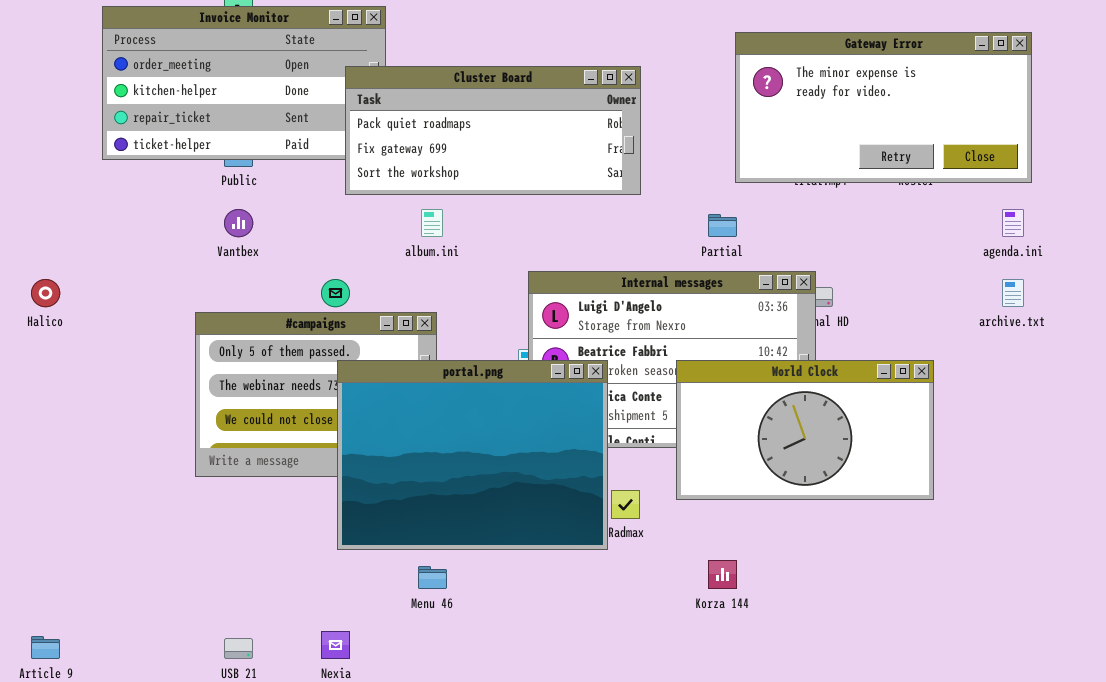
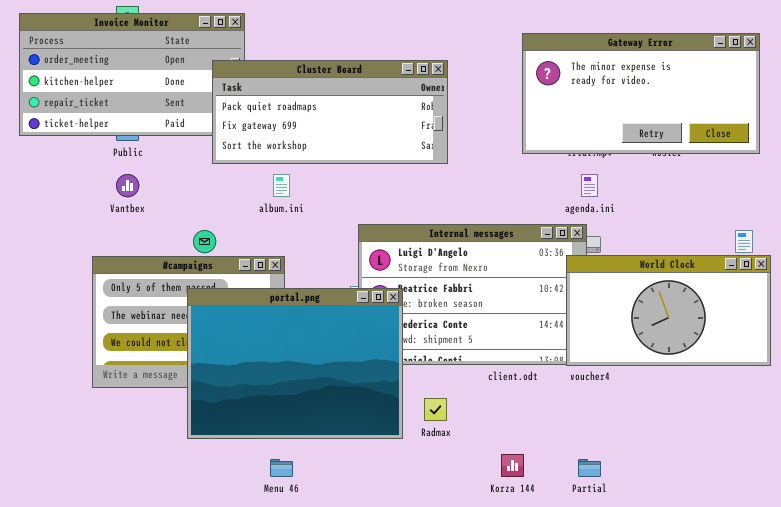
agenda.ini: [1002,209,1024,237] -> [581,174,598,197], moved
Partial: [708,214,737,237] -> [578,459,601,477], moved
portal.png: [337,360,608,550] -> [187,288,403,439], moved
World Clock: [676,360,934,500] -> [566,255,771,366], moved

